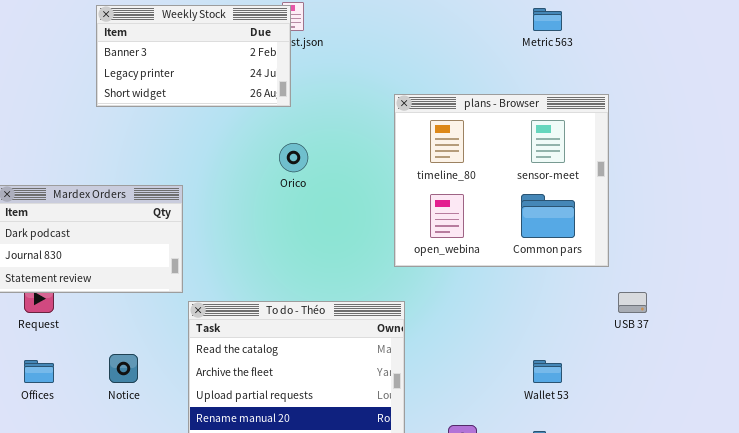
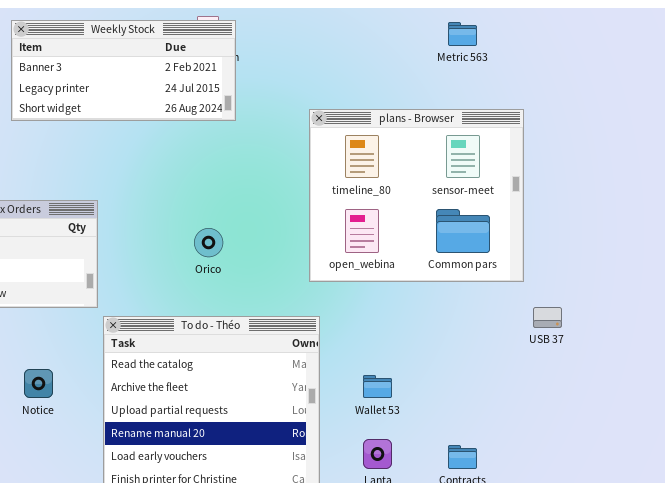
Weekly Stock: [96,5,291,107] -> [11,20,236,121], resized
Orico: [279,143,308,172] -> [194,228,223,257], moved
Wallet 53: [533,360,562,383] -> [363,375,392,398], moved

